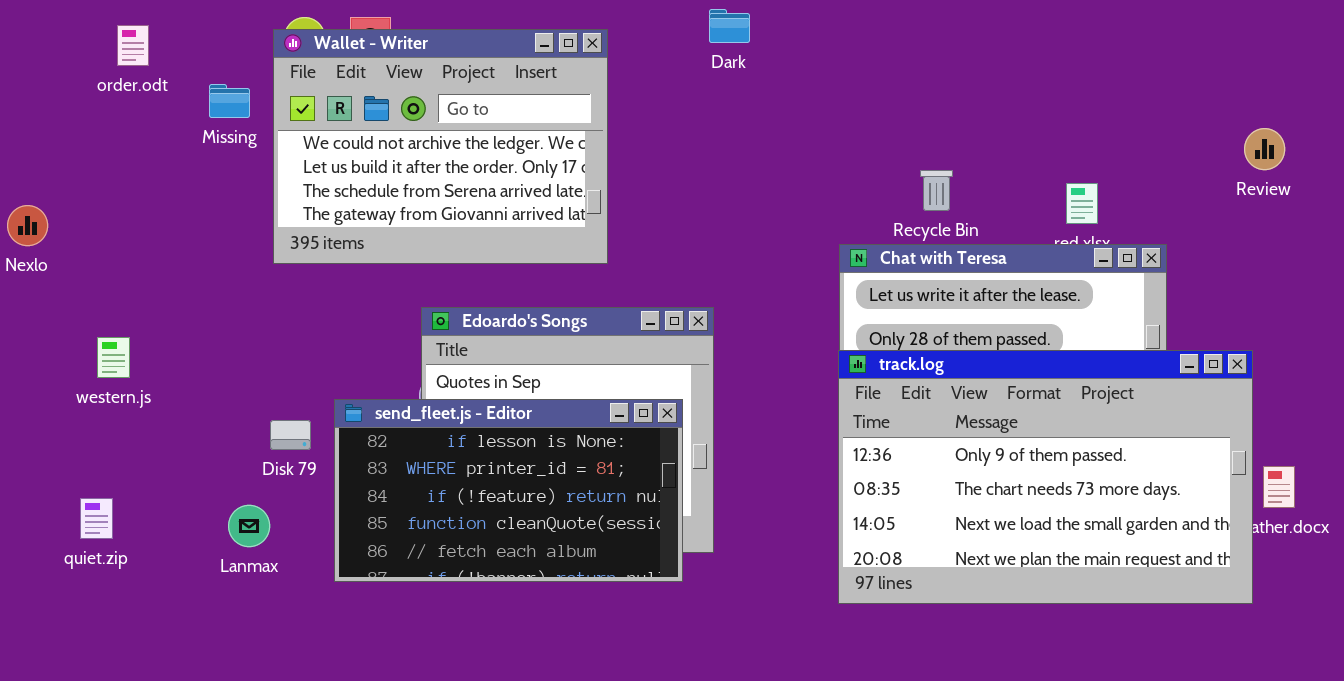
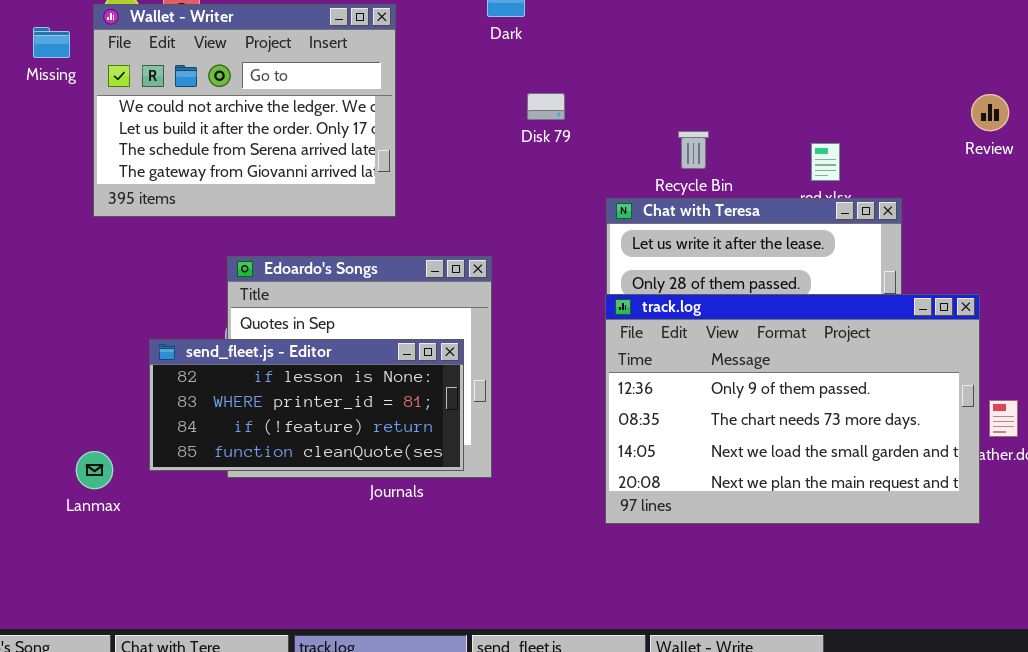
Missing: [209,84,250,118] -> [33,27,70,58], moved
send_fleet.js - Editor: [334,399,683,582] -> [149,339,464,471], resized
Disk 79: [270,420,311,450] -> [527,93,565,120], moved
Lanmax: [228,505,270,547] -> [76,451,113,489], moved

